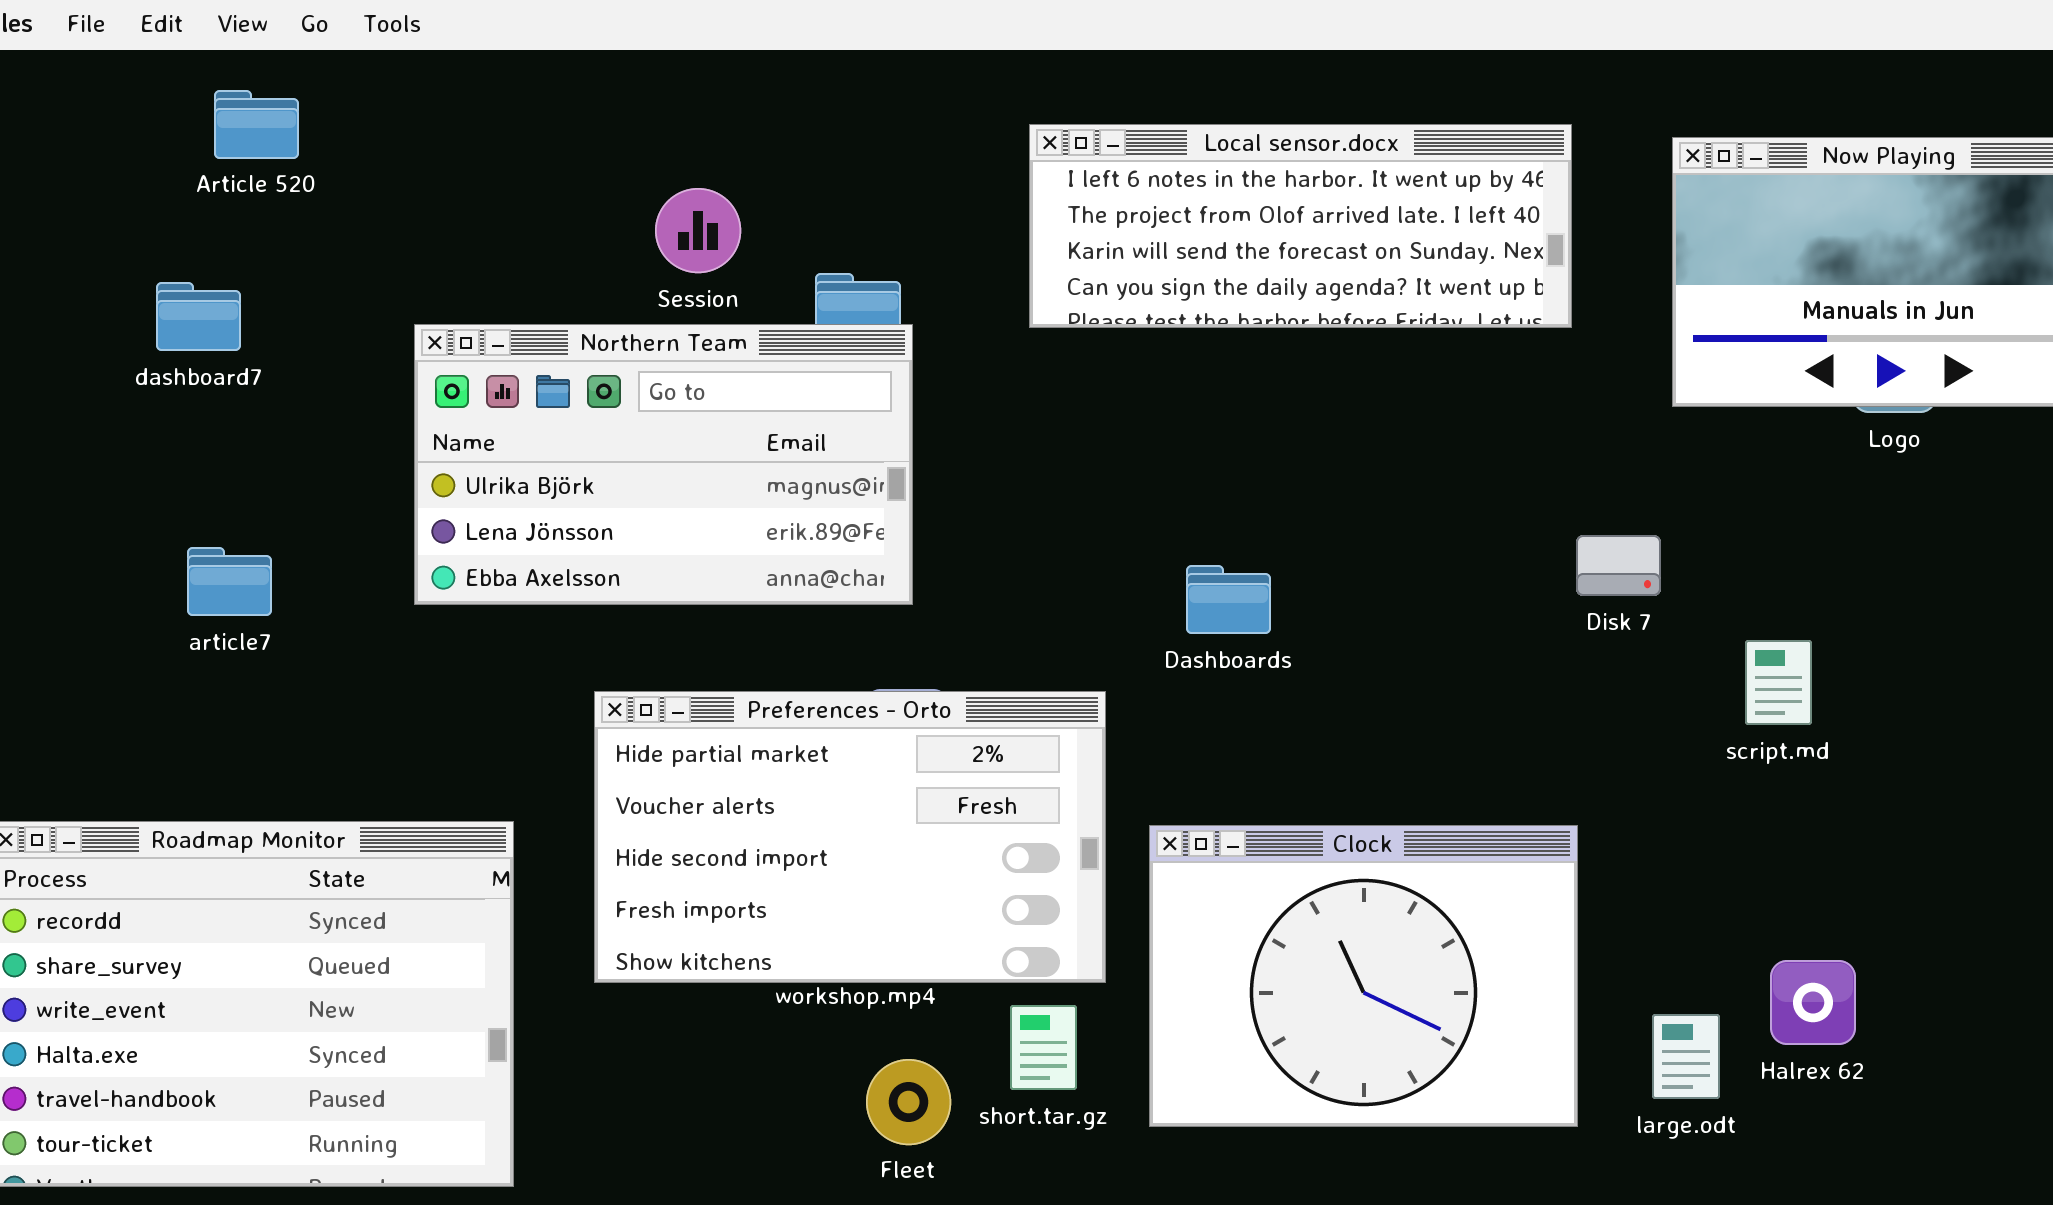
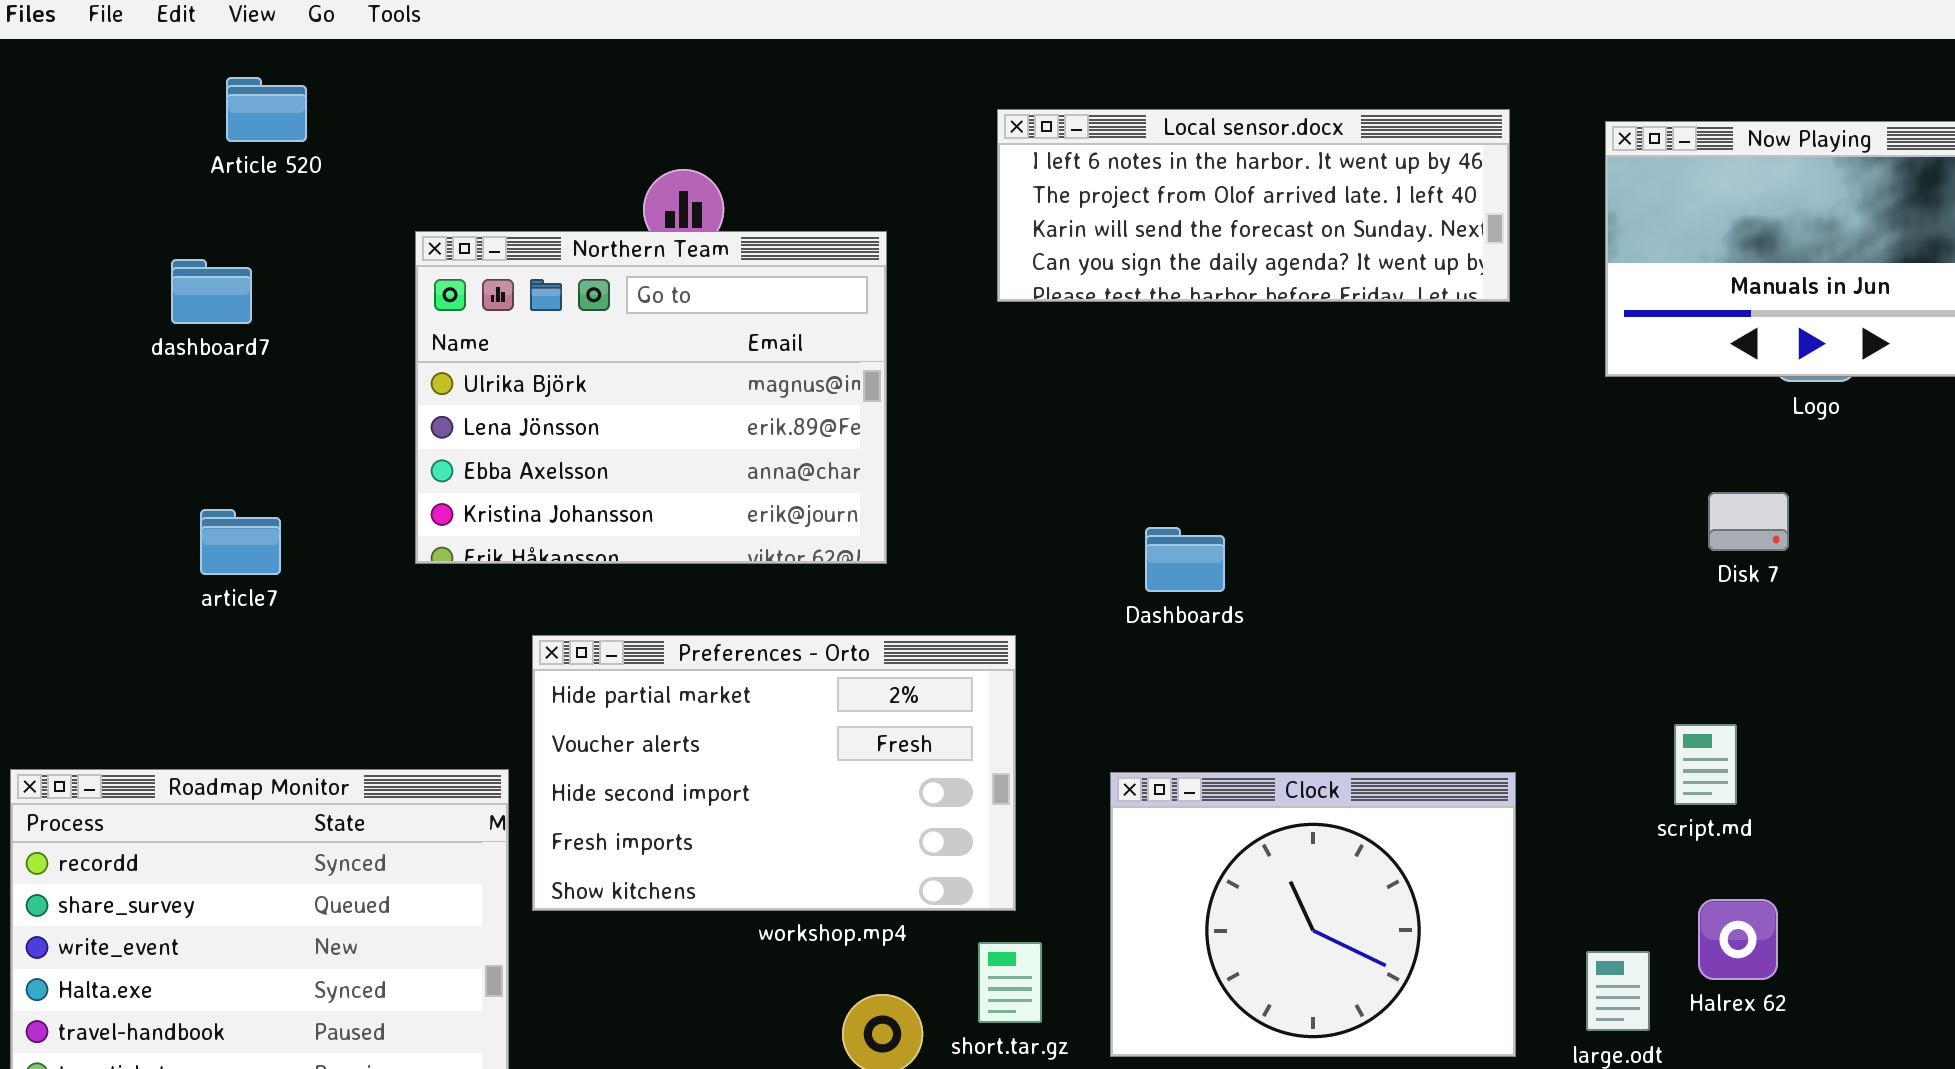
Northern Team: [414,324,913,605] -> [415,231,887,564], resized
Disk 7: [1576,535,1661,596] -> [1708,492,1789,551], moved
script.md: [1745,640,1812,725] -> [1674,724,1737,805], moved
Preferences - Orto: [594,691,1106,983] -> [532,635,1016,911], moved

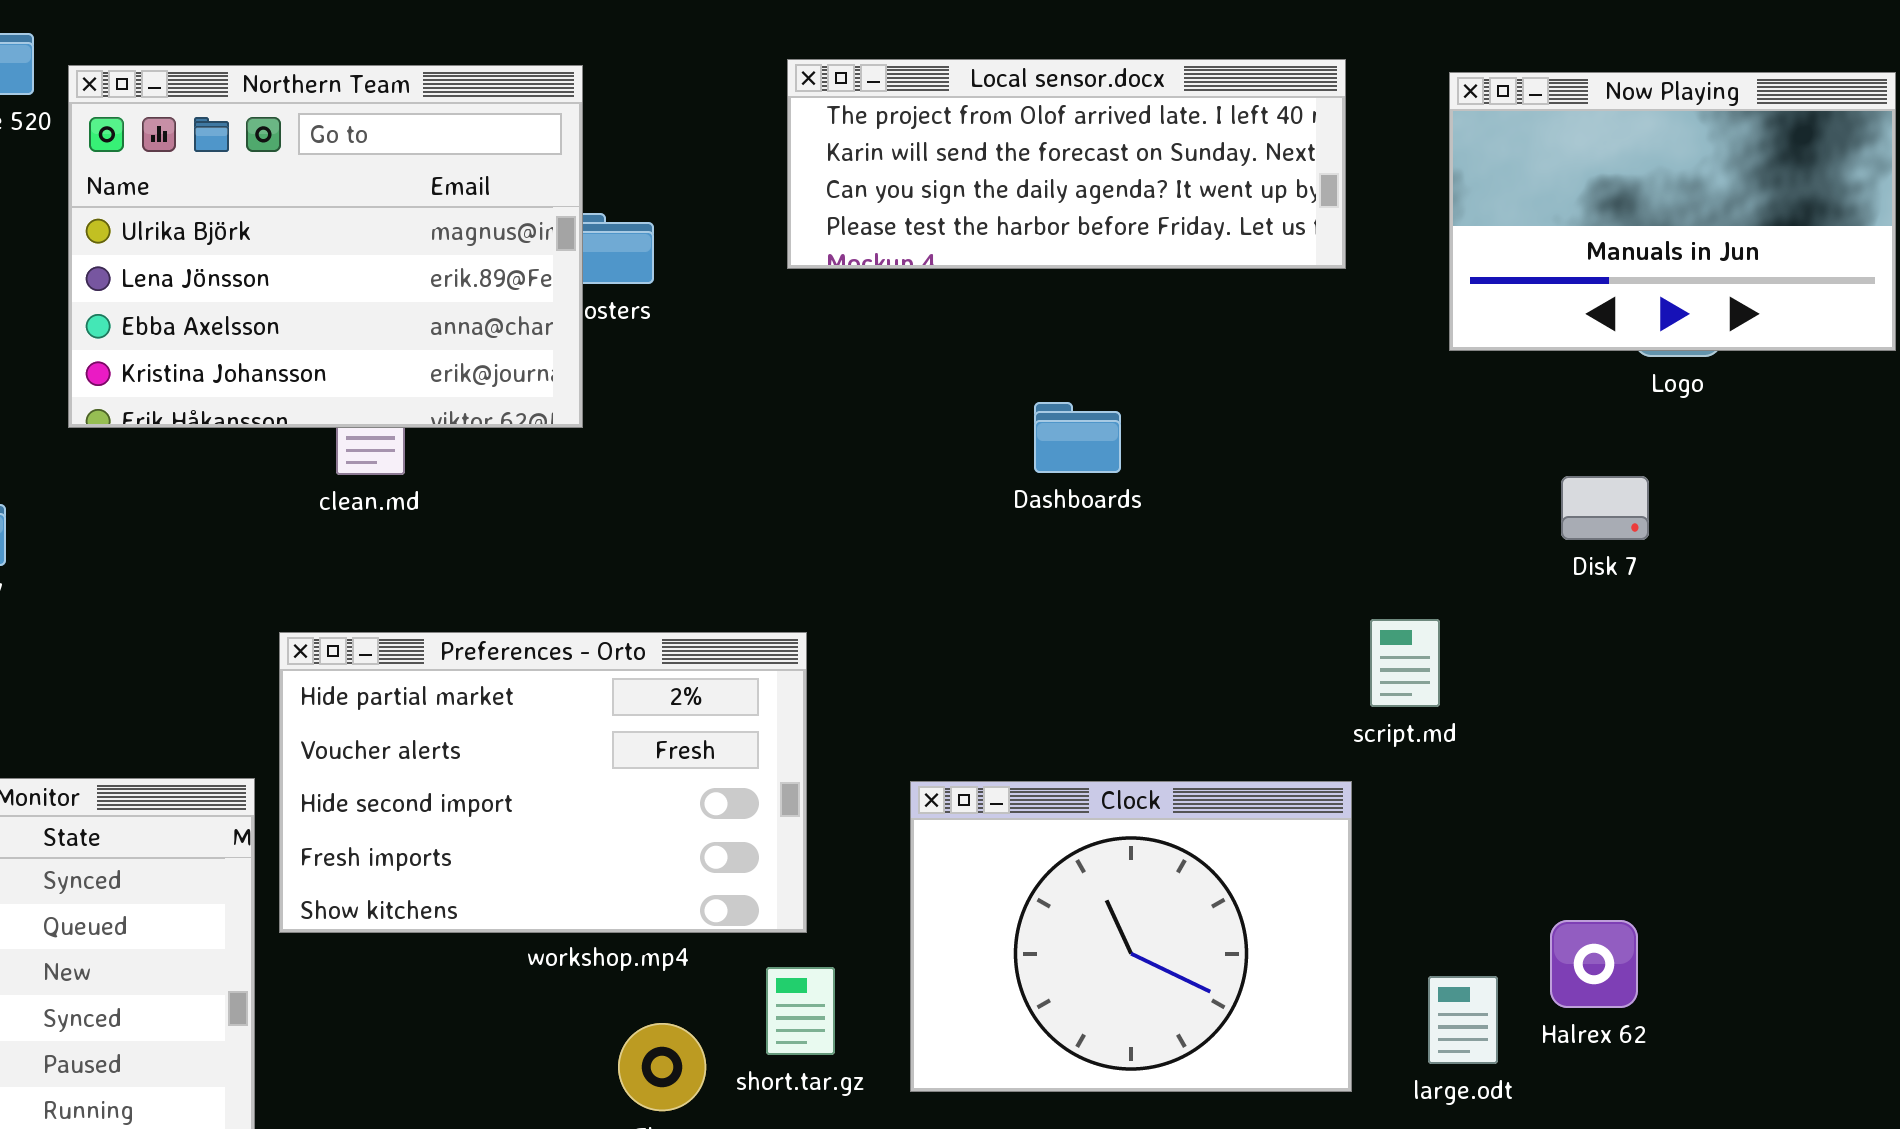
Local sensor.docx: [997,109,1510,302] -> [787,59,1346,269], scrolled down 1 row
Northern Team: [415,231,887,564] -> [68,65,583,428], moved
Dashboards: [1145,527,1225,592] -> [1034,402,1121,473], moved
script.md: [1674,724,1737,805] -> [1370,619,1440,707], moved

